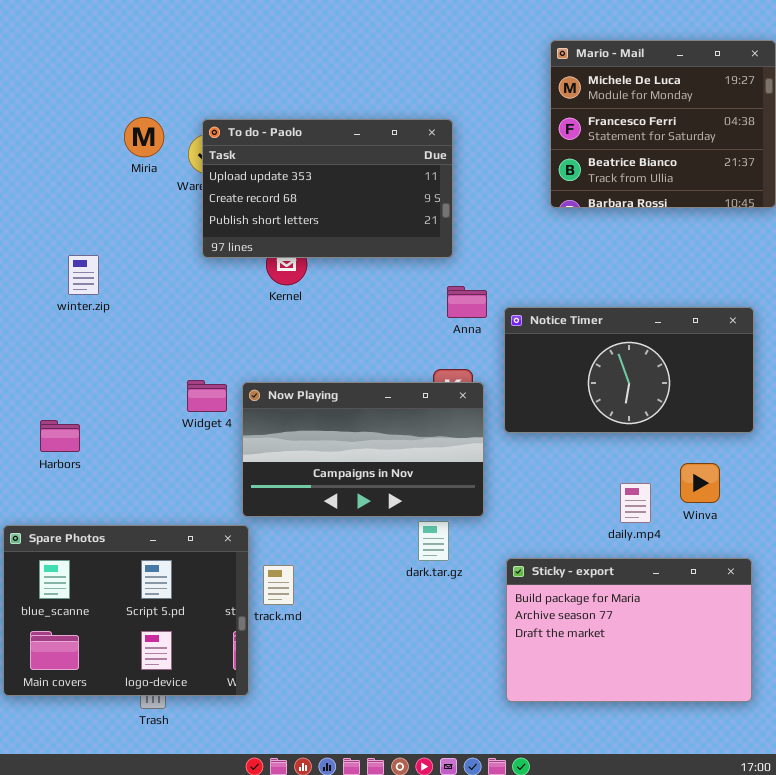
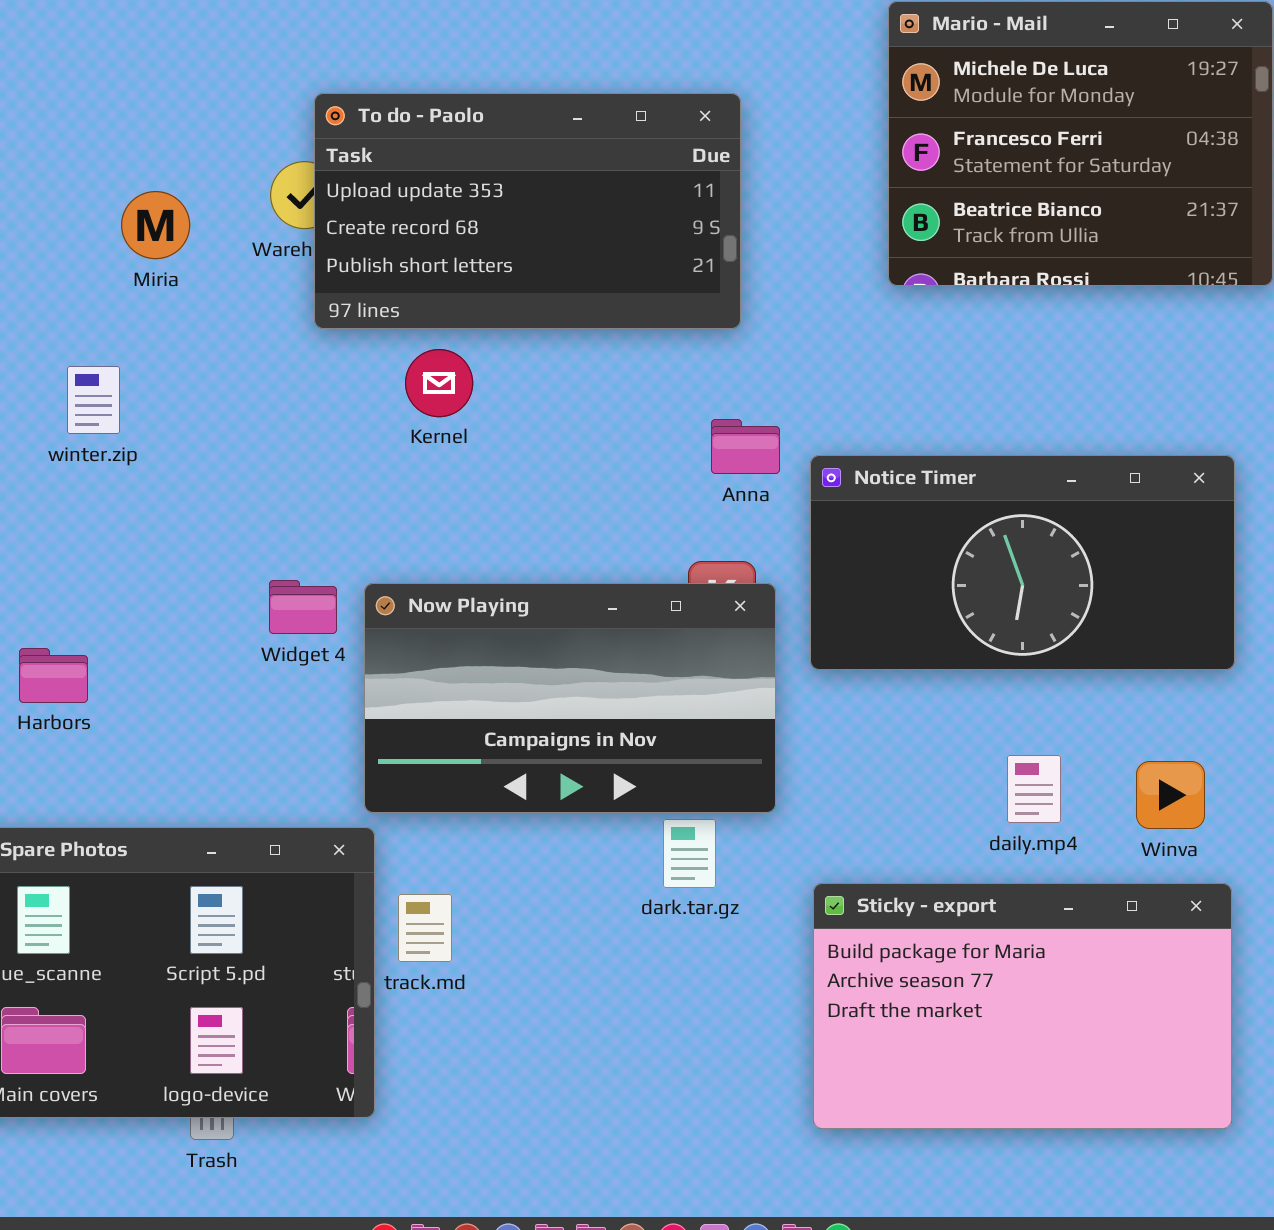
Miria: [124,117,164,157] -> [121,191,190,259], moved
To do - Paolo: [202,119,453,258] -> [314,93,741,329], moved
Winva: [680,463,720,503] -> [1136,761,1205,829], moved

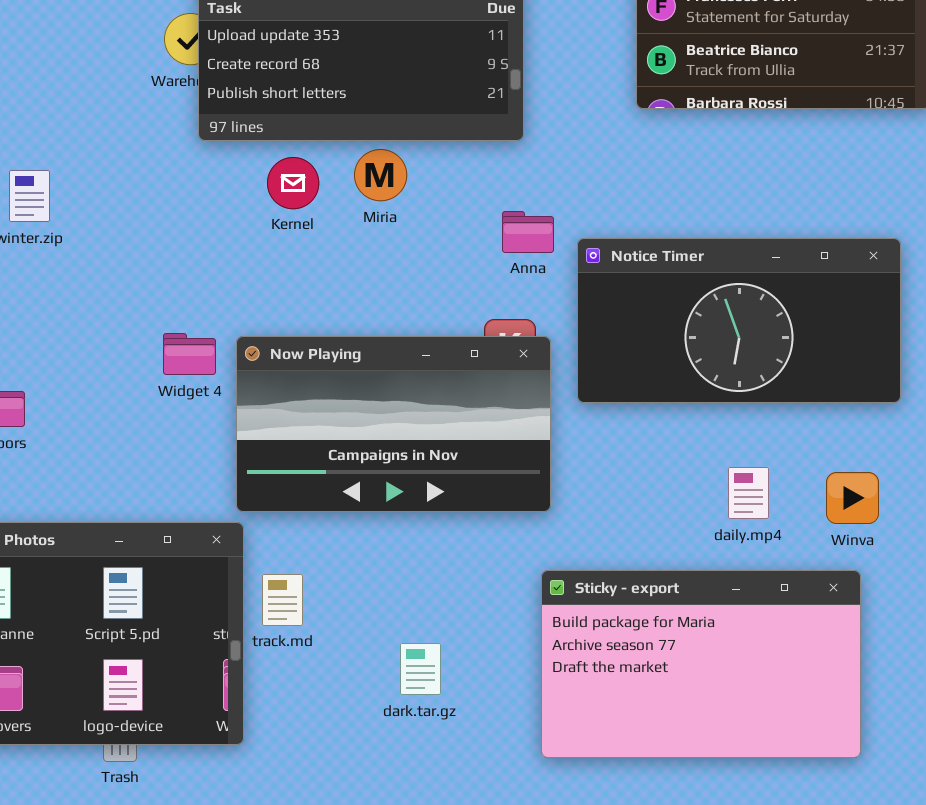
Miria: [121,191,190,259] -> [354,149,407,201], moved
dark.tar.gz: [663,819,716,888] -> [400,643,441,695], moved
Sticky - export: [813,883,1232,1129] -> [541,570,861,758], moved

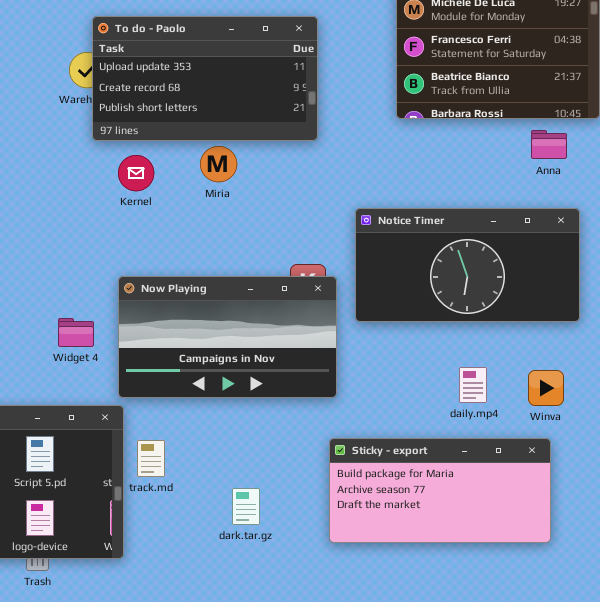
Kernel: [267,157,319,209] -> [118,155,154,191], moved
Anna: [502,211,554,253] -> [531,130,567,159], moved
Widget 4: [163,333,216,375] -> [58,318,94,347], moved
Sticky - export: [541,570,861,758] -> [329,438,551,543], resized

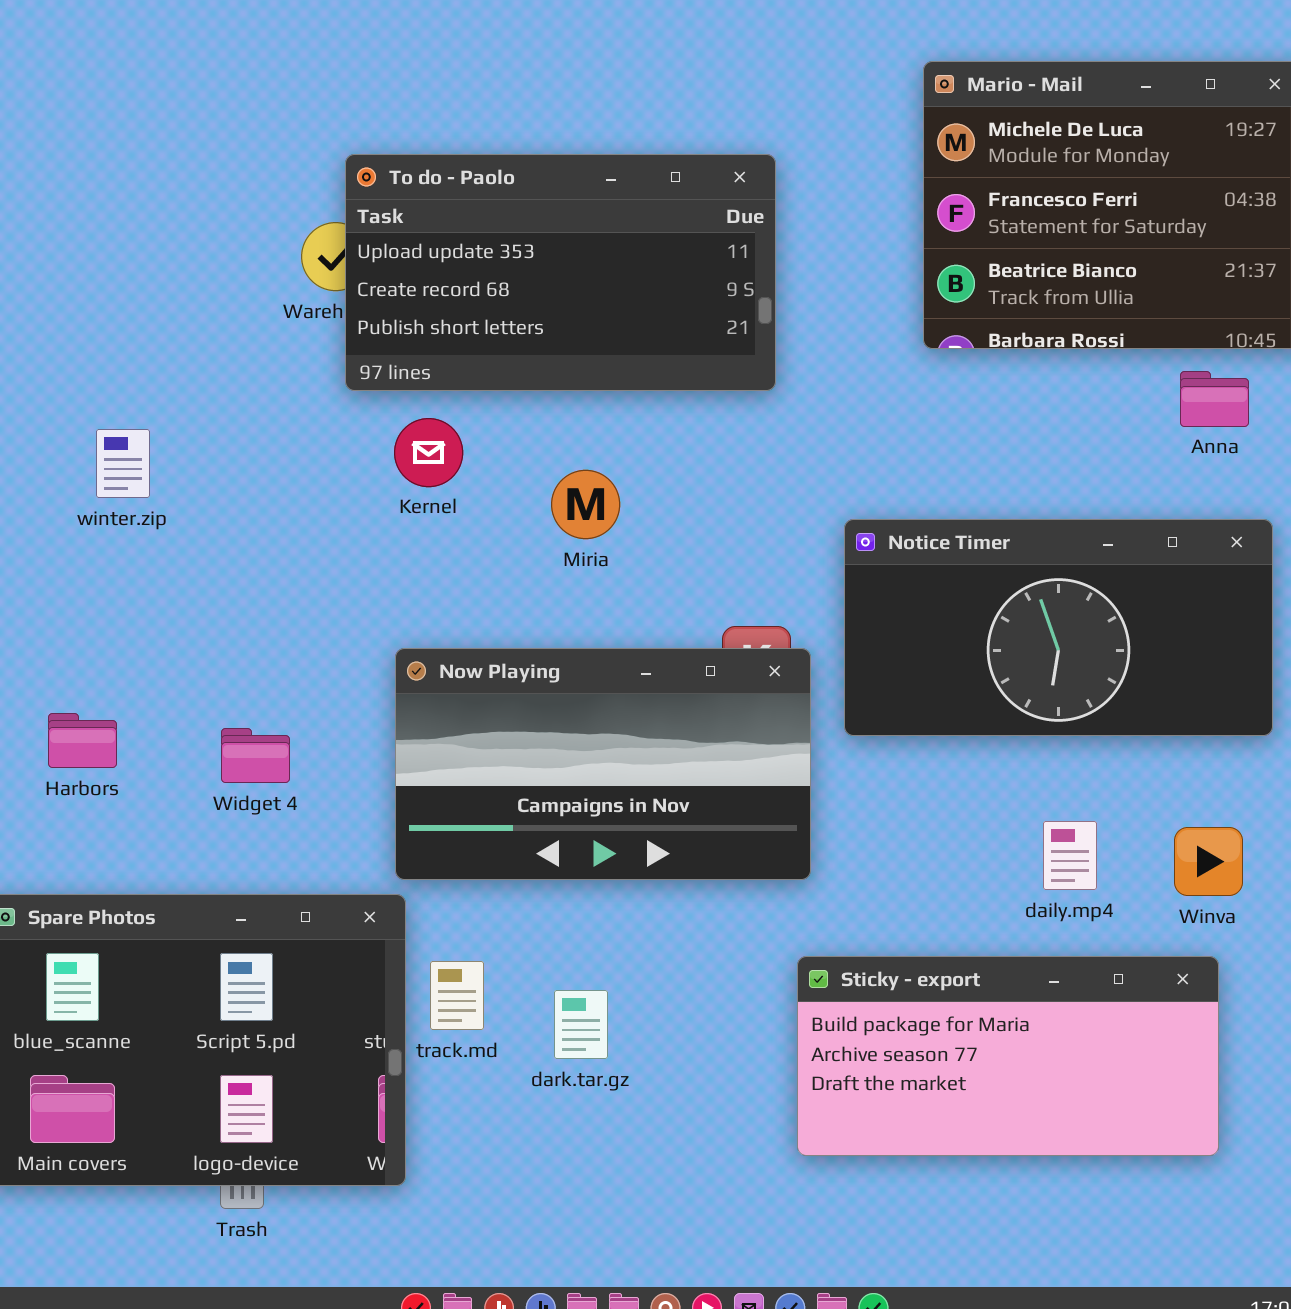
Miria: [200,146,237,182] -> [551,470,620,539], moved
Widget 4: [58,318,94,347] -> [221,728,290,783], moved
dark.tar.gz: [232,488,260,525] -> [554,990,608,1059], moved

